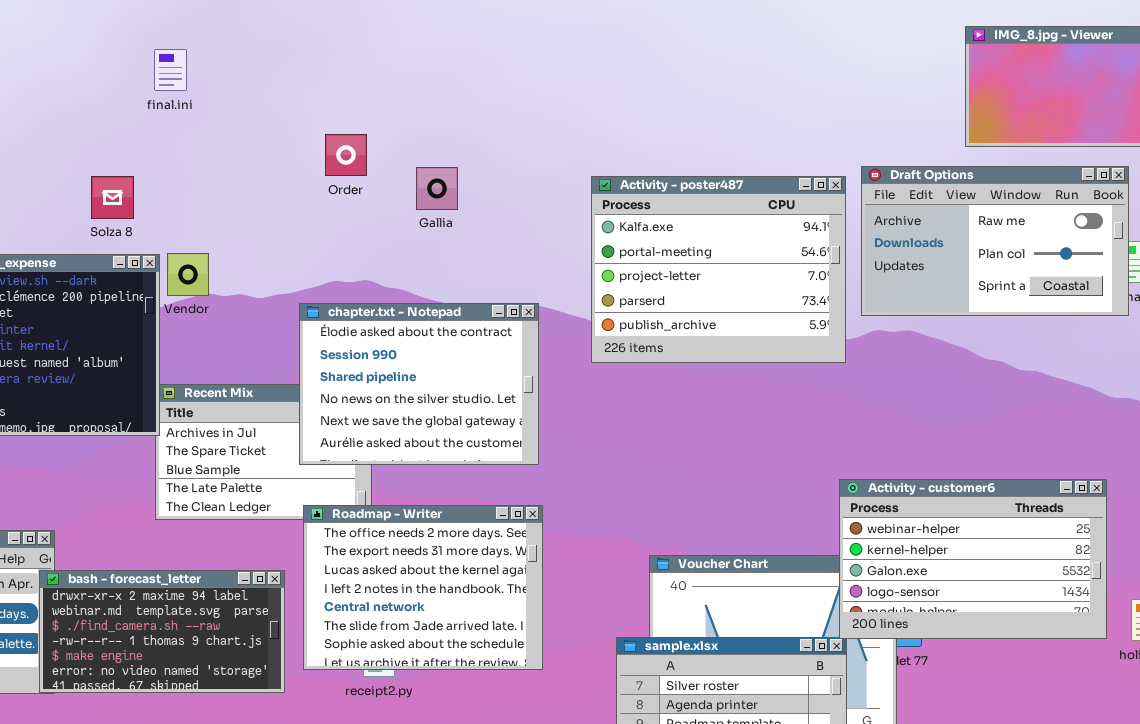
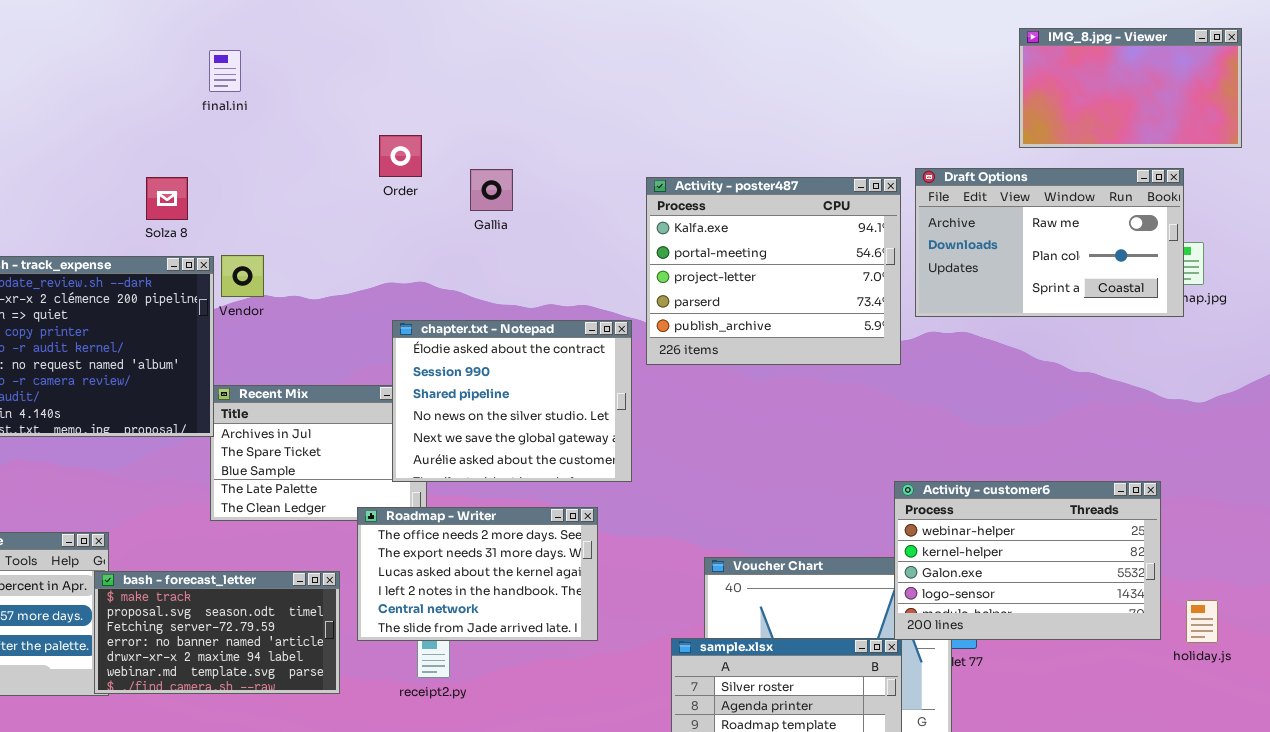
chapter.txt - Notepad: [299,303,539,465] -> [392,320,632,482], moved
Roadmap - Writer: [303,505,543,670] -> [357,507,598,641], resized
bash - forecast_letter: [39,570,285,693] -> [94,571,340,694], scrolled up 4 rows

